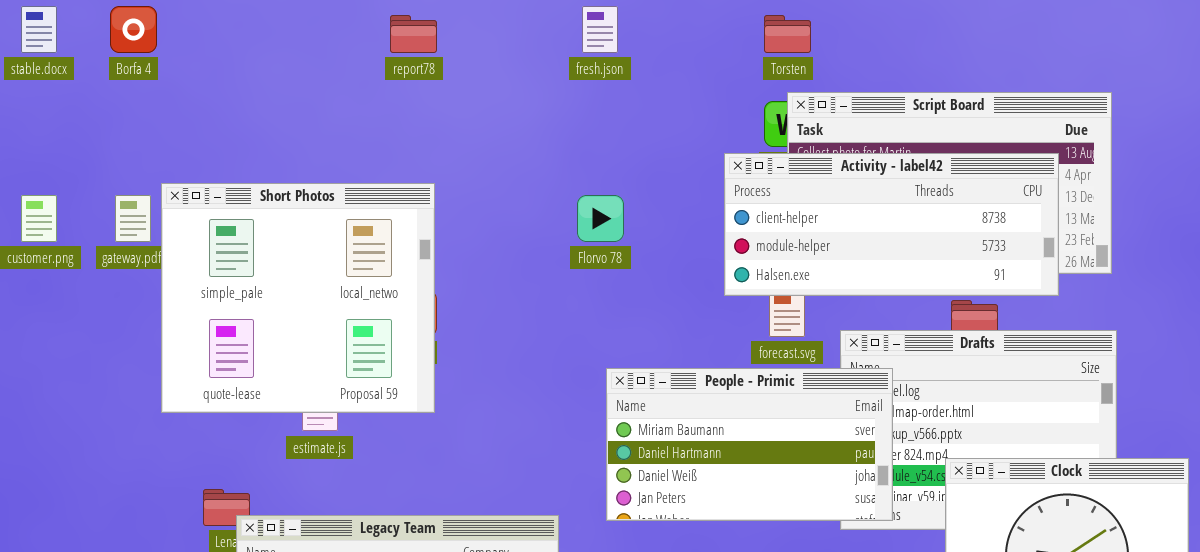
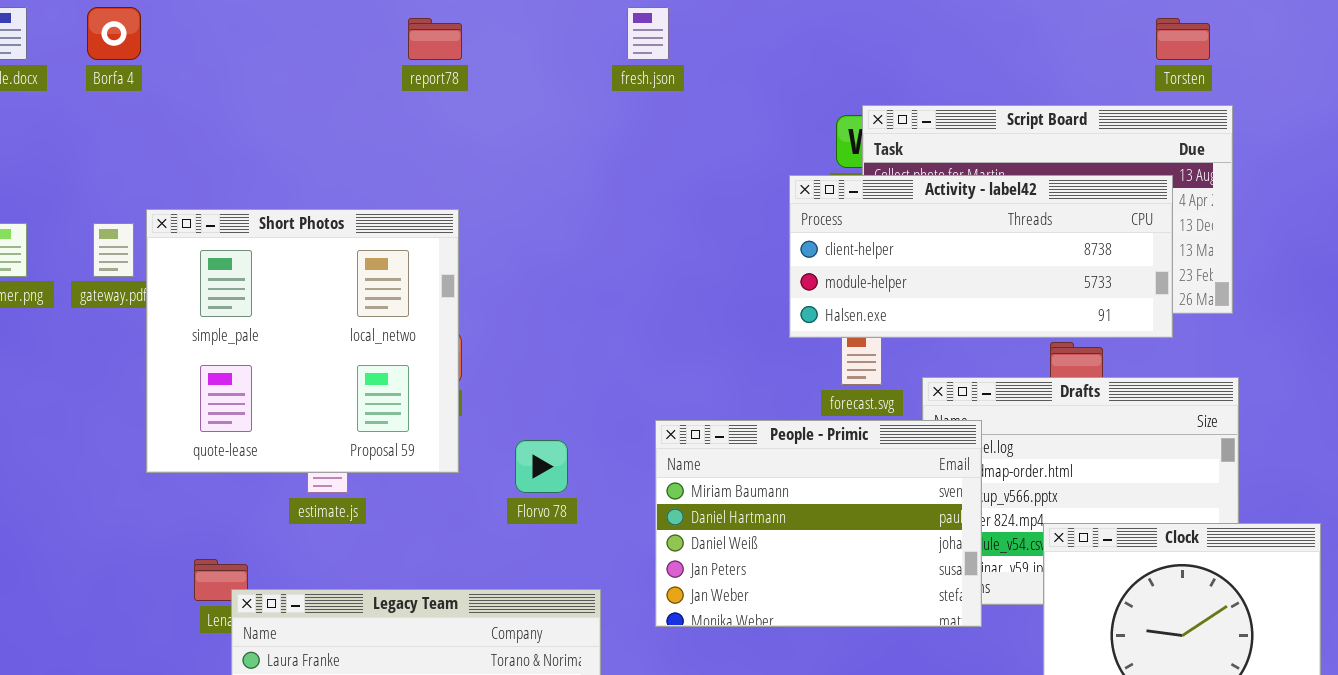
Torsten: [764,15,811,53] -> [1156,18,1210,60], moved
Florvo 78: [577,195,624,242] -> [515,440,568,493], moved
People - Primic: [606,368,893,521] -> [655,420,982,627], resized

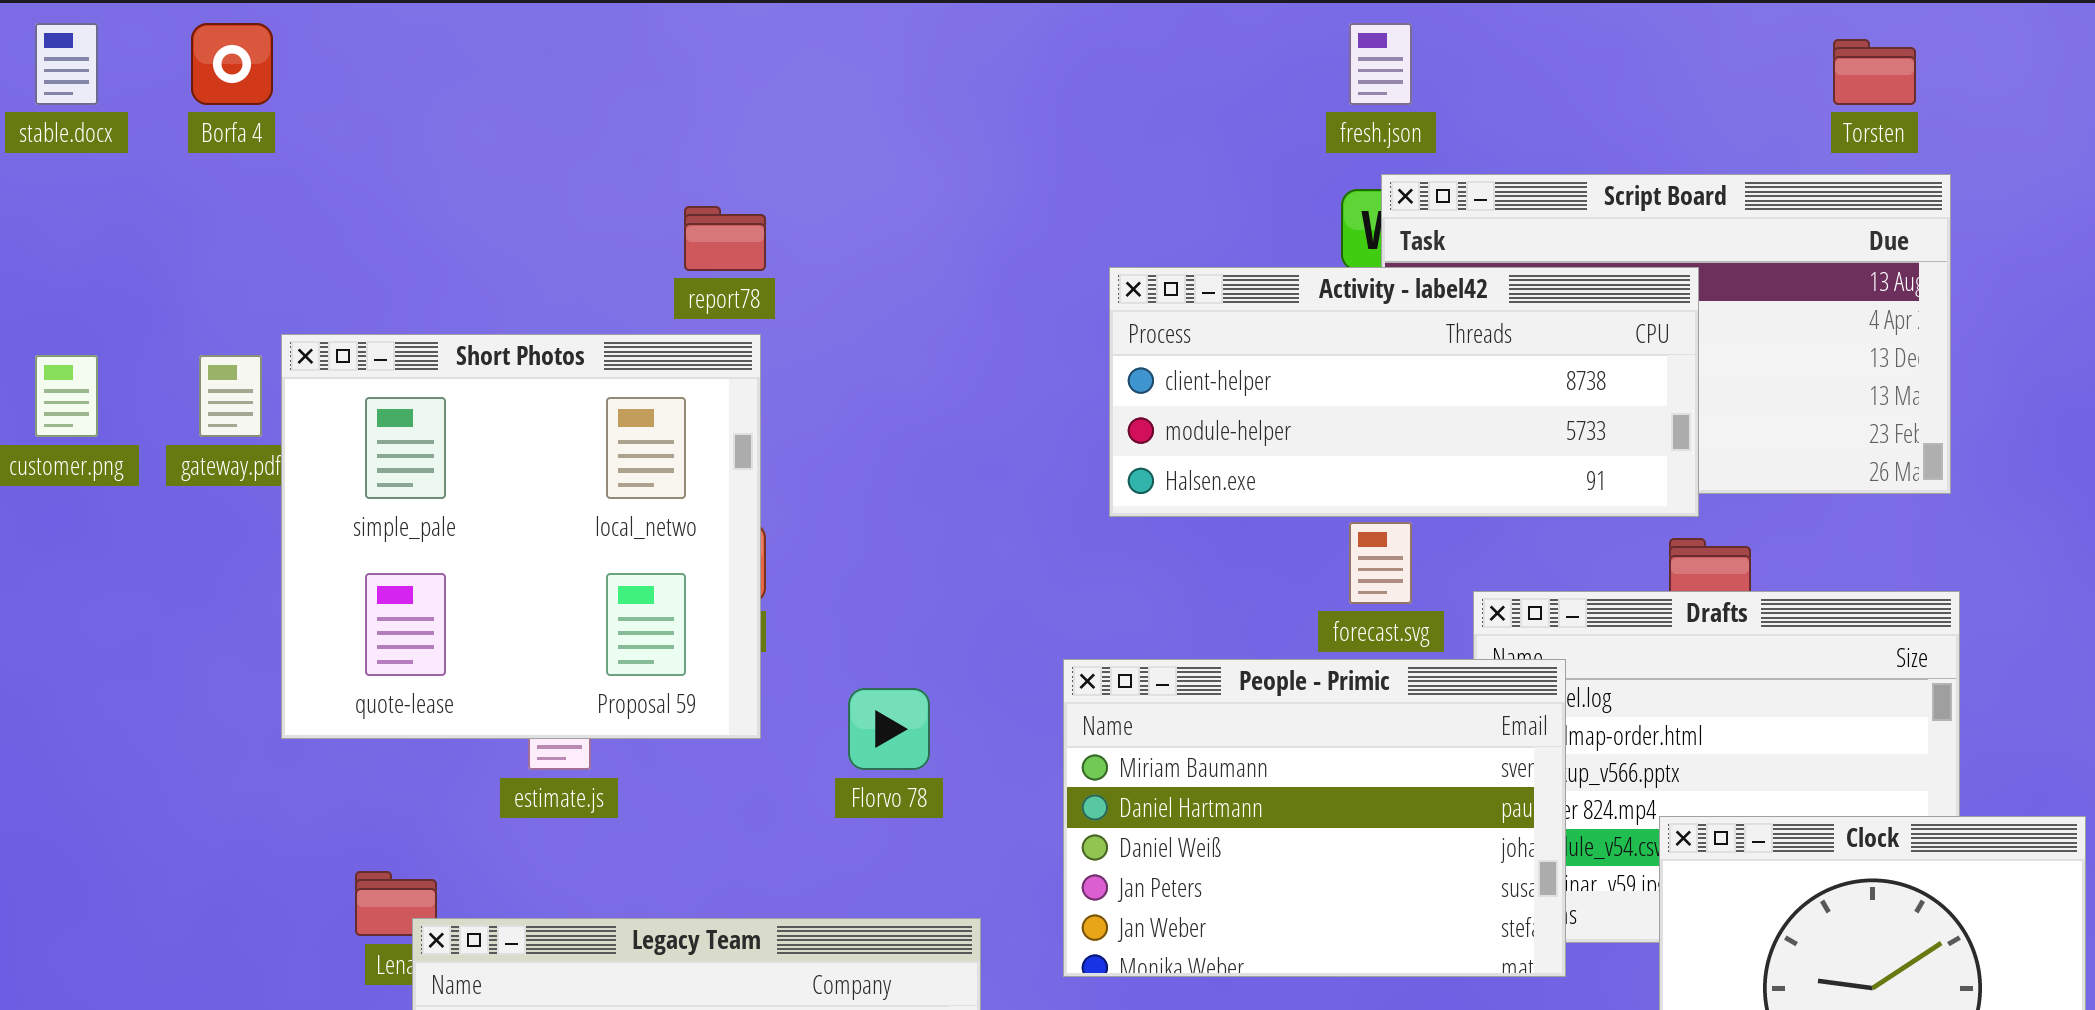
fresh.json: [627,7,669,60] -> [1349,23,1412,105], moved
report78: [408,18,462,60] -> [684,206,766,271], moved
Activity - label42: [789,175,1173,338] -> [1109,267,1699,517], moved

